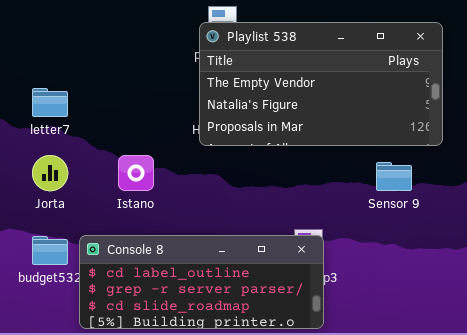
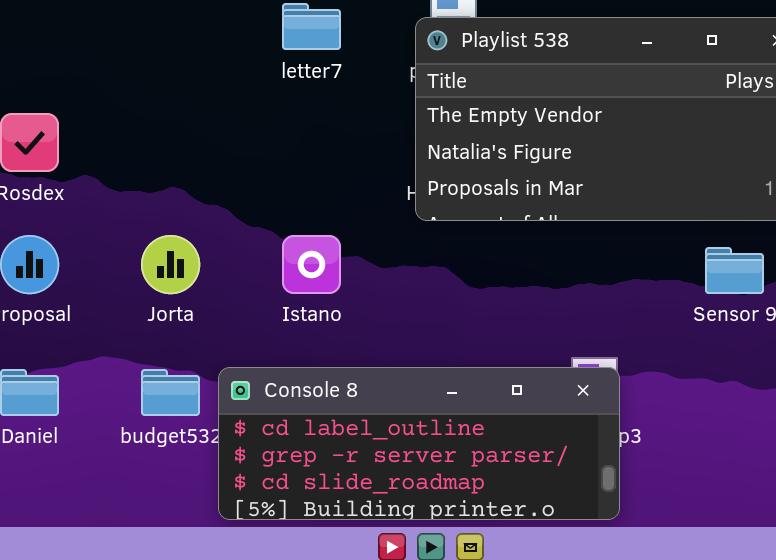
letter7: [32,88,68,117] -> [282,3,341,50], moved

